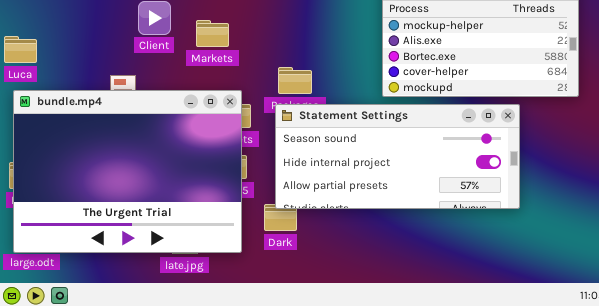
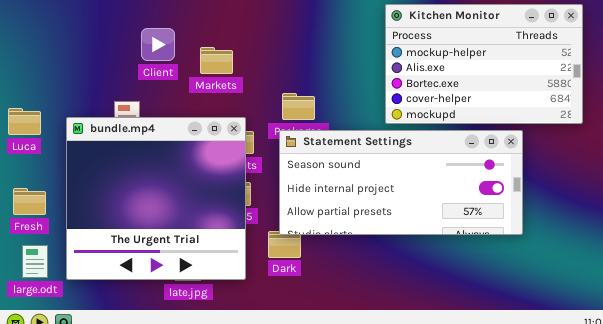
Luca: [4,36,37,63] -> [8,108,41,135], moved
bundle.mp4: [13,90,242,253] -> [66,117,246,280], resized

